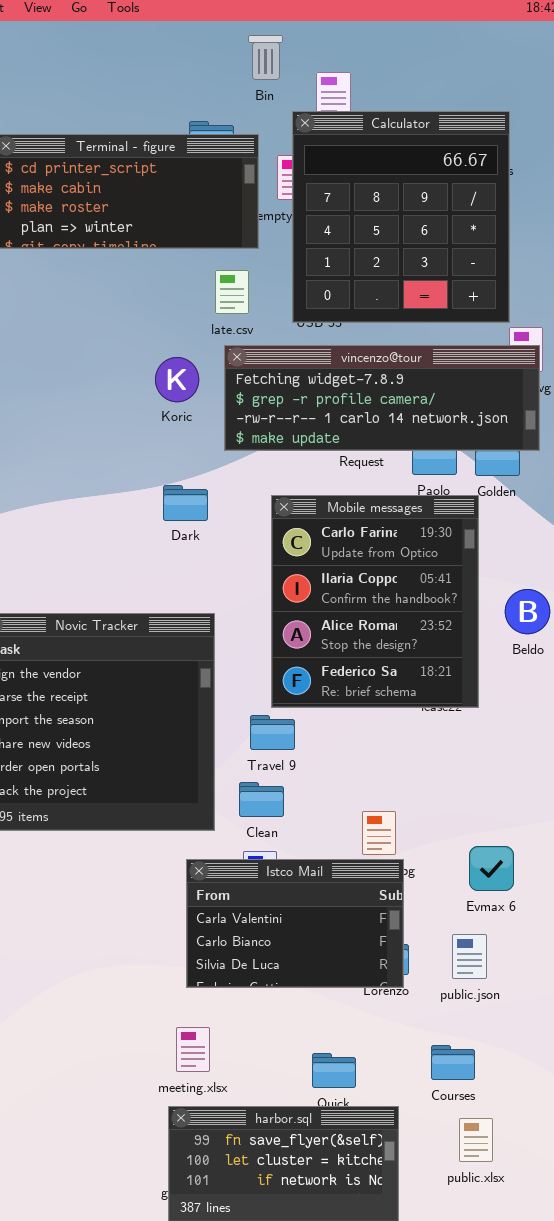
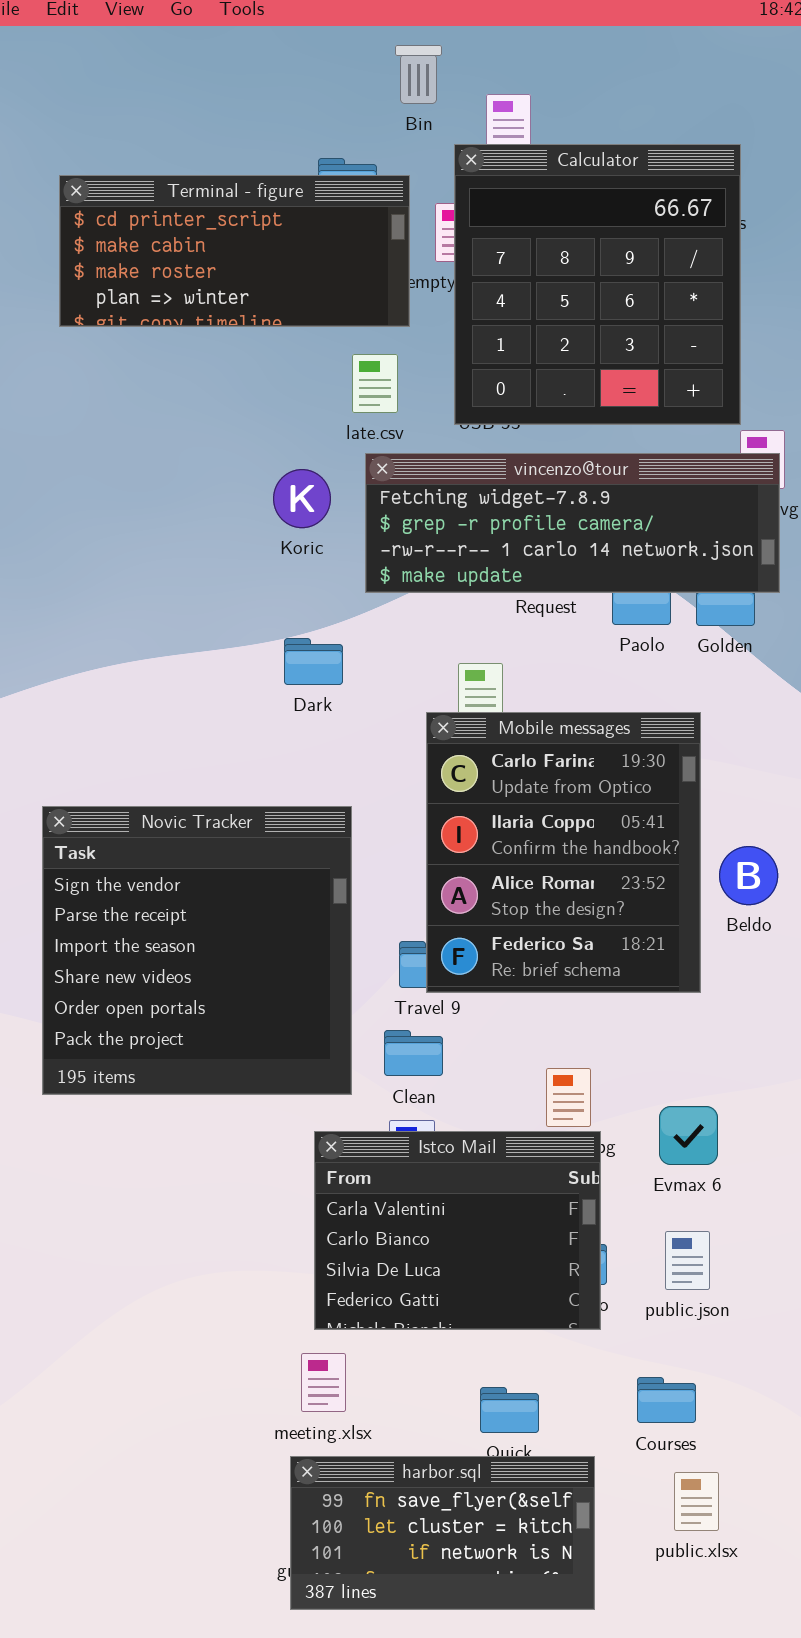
Mobile messages: [271,495,479,708] -> [426,712,701,993], moved
Beldo: [505,589,550,634] -> [719,846,778,905], moved
Evmax 6: [469,846,514,891] -> [659,1106,718,1165], moved
Istco Mail: [186,859,404,988] -> [314,1131,601,1330], resized

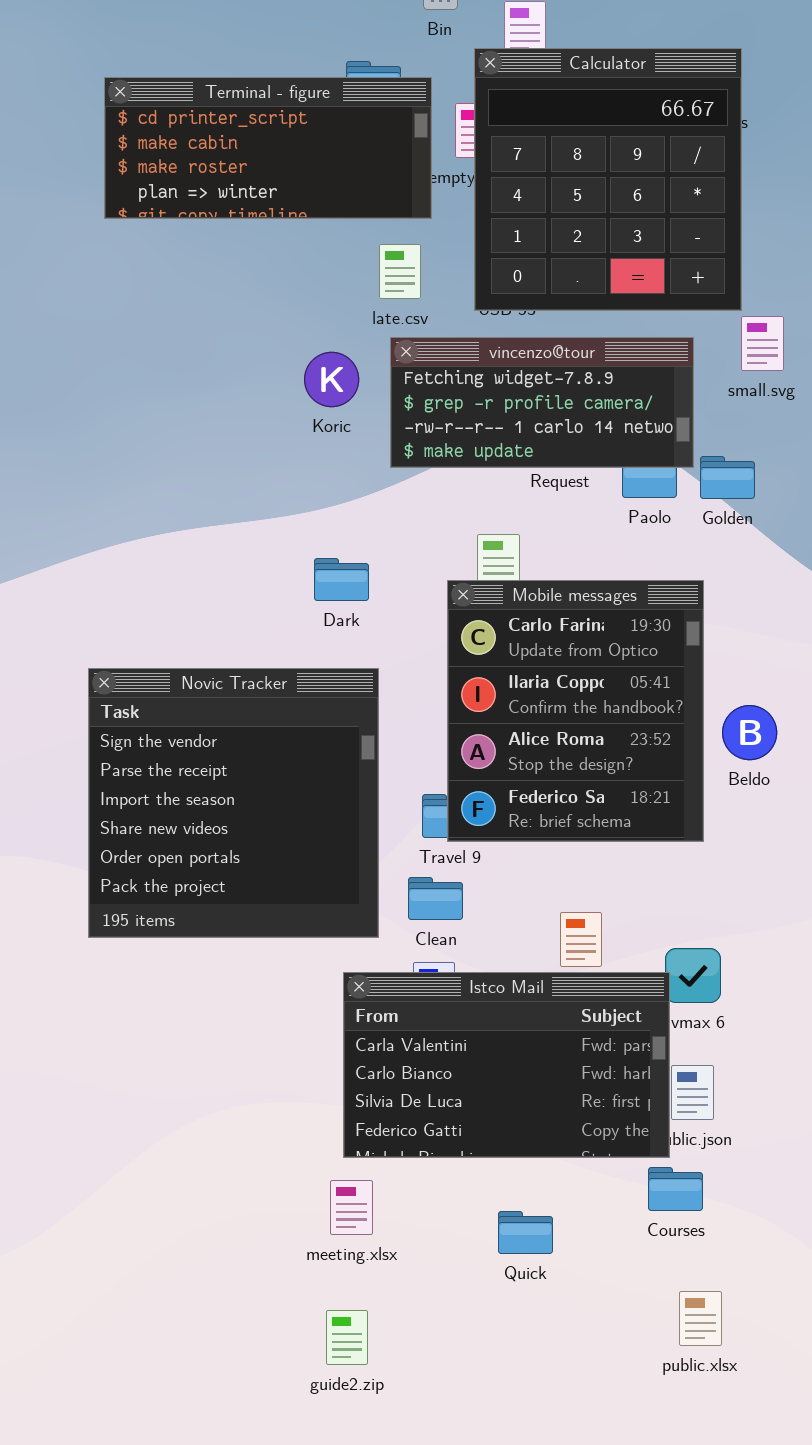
vincenzo@tour: [365,453,780,593] -> [390,337,694,468], resized
Dark: [284,638,343,685] -> [314,558,369,601], moved
Istco Mail: [314,1131,601,1330] -> [343,972,670,1158], resized
Courses: [637,1377,696,1423] -> [648,1167,703,1211], moved
harbor.sql: [290,1456,595,1610] -> none, closed

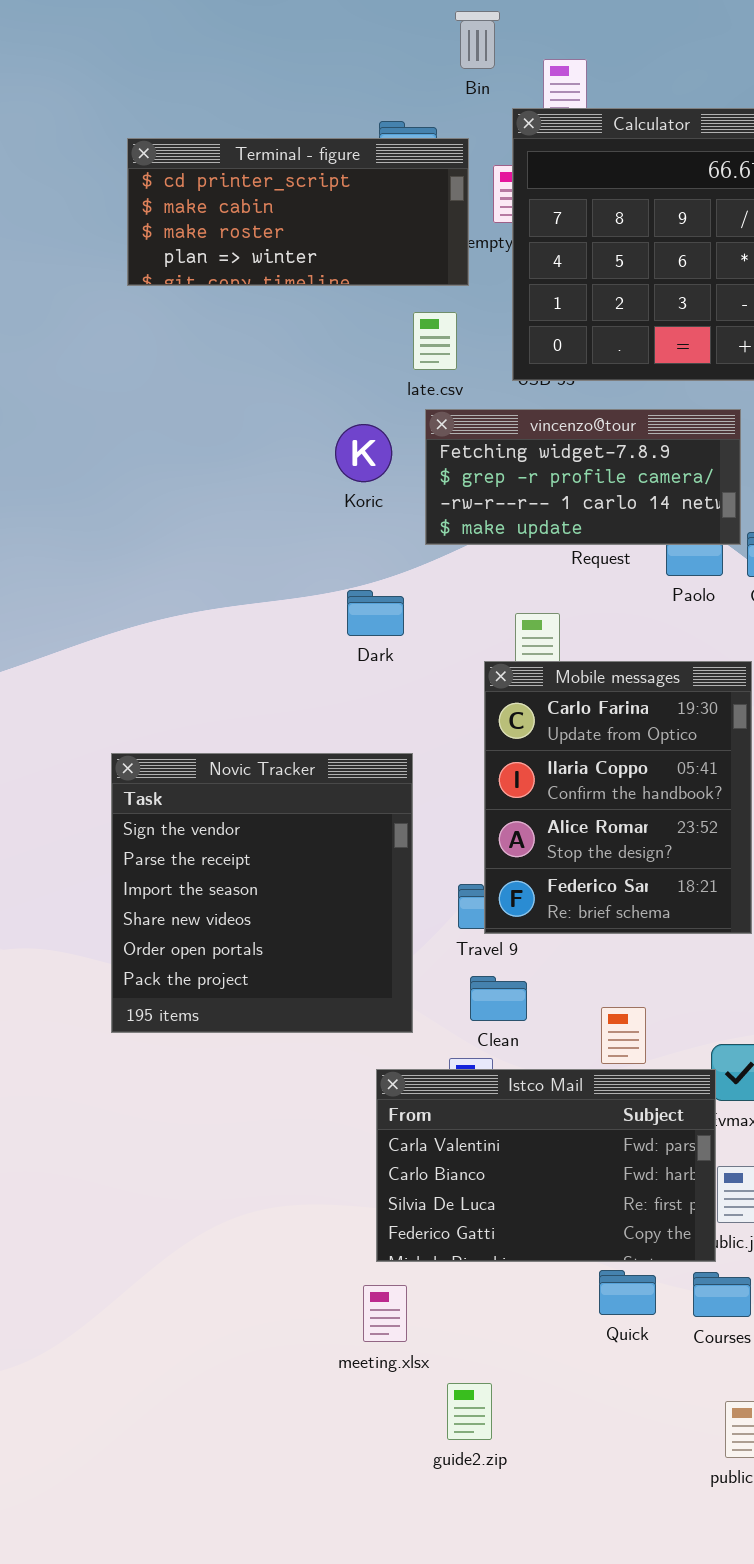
Dark: [314,558,369,601] -> [347,590,404,636], moved
Clean: [408,877,463,920] -> [470,976,527,1021], moved
Quick: [498,1211,553,1254] -> [599,1270,656,1315], moved
guide2.zip: [326,1310,368,1365] -> [447,1383,492,1440], moved

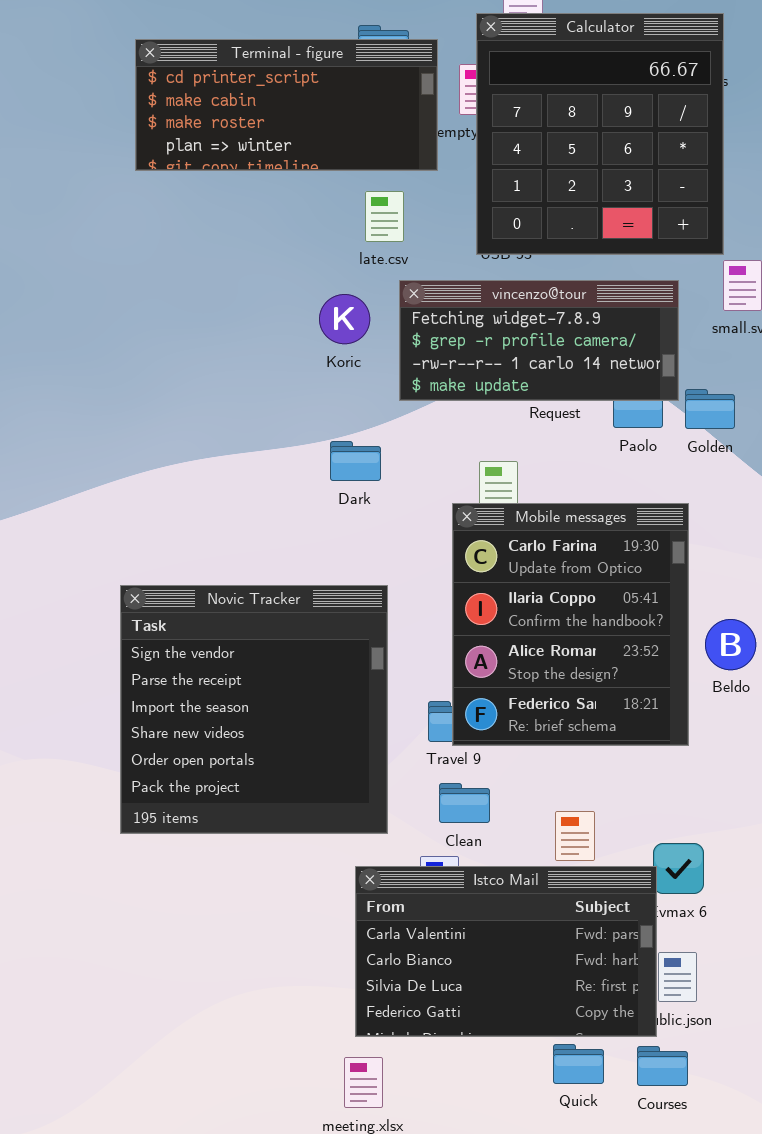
late.csv: [413,312,457,370] -> [365,191,404,242], moved

